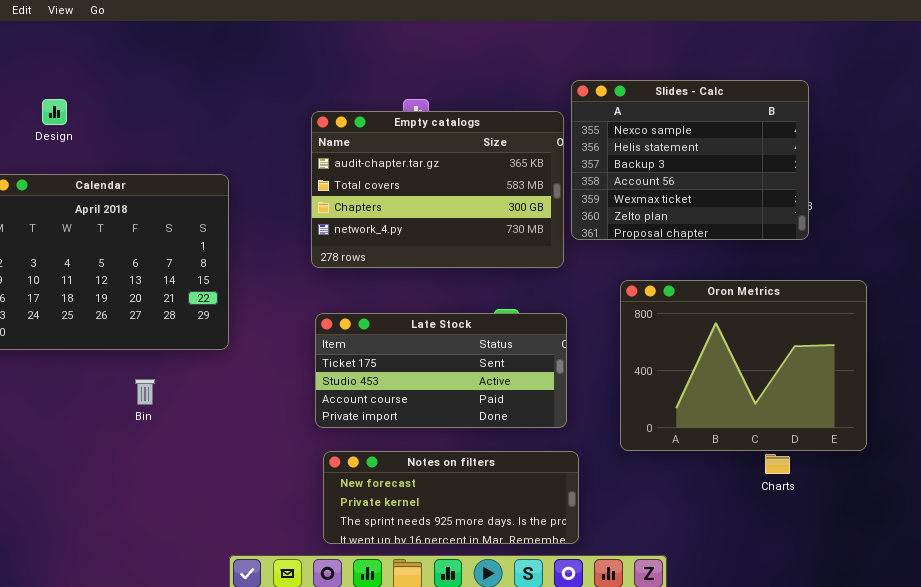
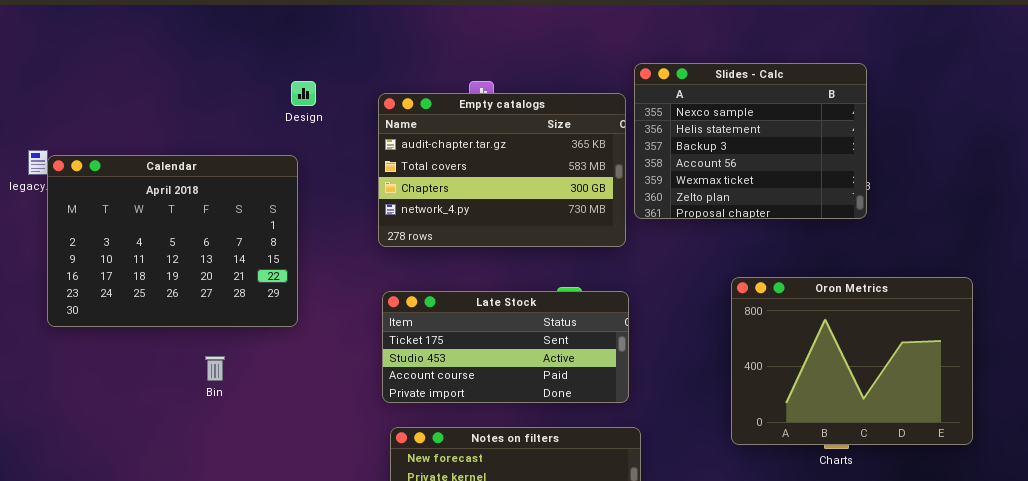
Design: [42,99,67,125] -> [291,81,316,106], moved
Oron Metrics: [620,280,867,451] -> [731,277,973,445], moved

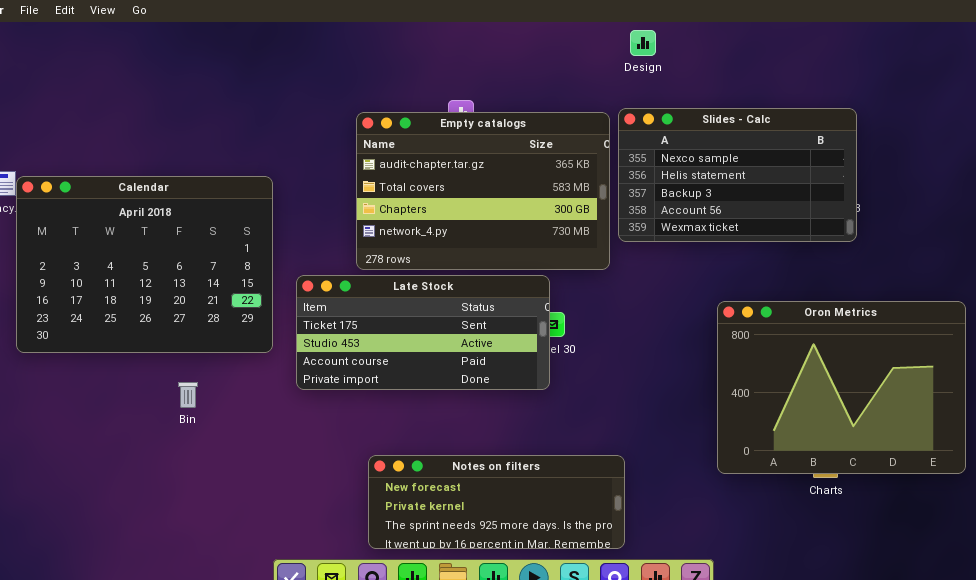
Slides - Calc: [634,63,867,219] -> [618,108,857,242], resized
Design: [291,81,316,106] -> [630,30,656,56], moved
Late Stock: [382,291,629,403] -> [296,275,550,390], moved

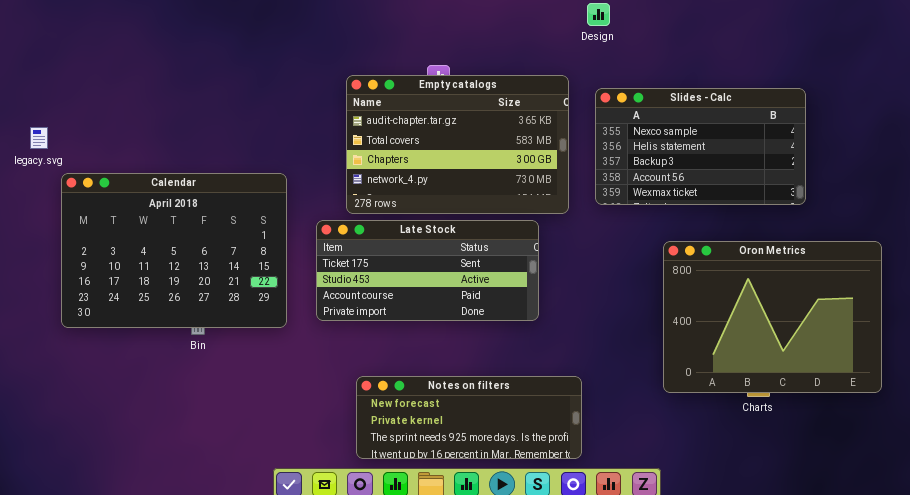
Slides - Calc: [618,108,857,242] -> [595,88,806,205], moved
Calendar: [16,176,273,353] -> [61,173,287,328], moved
Late Stock: [296,275,550,390] -> [316,220,539,321], moved

